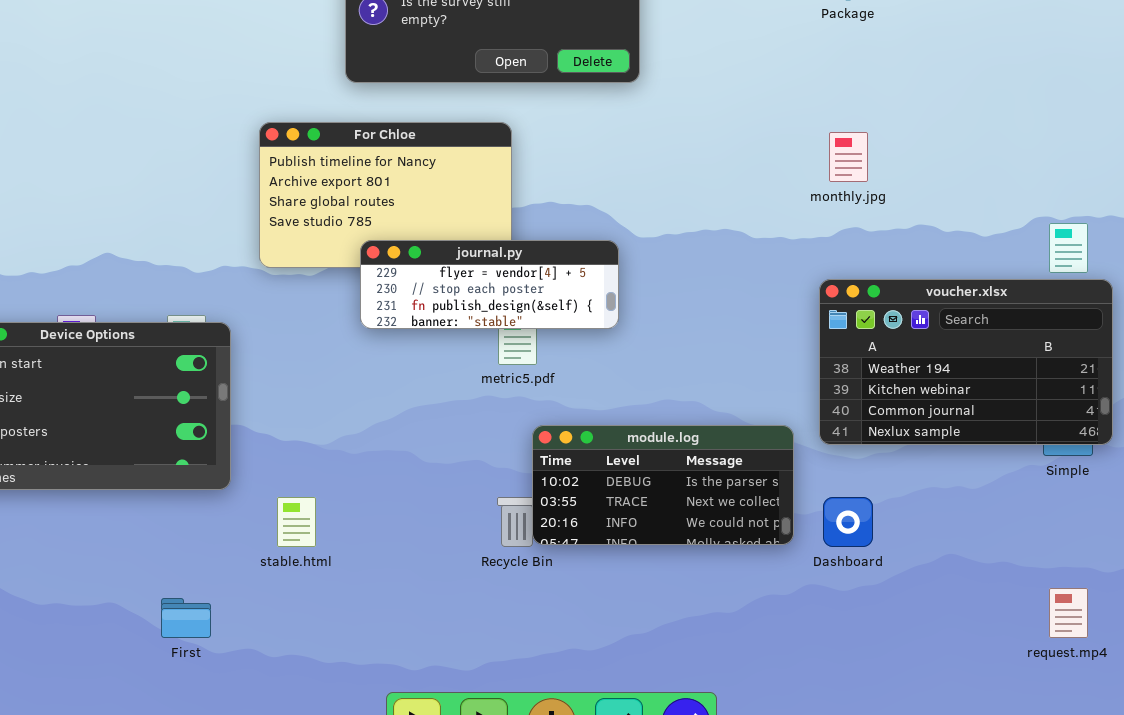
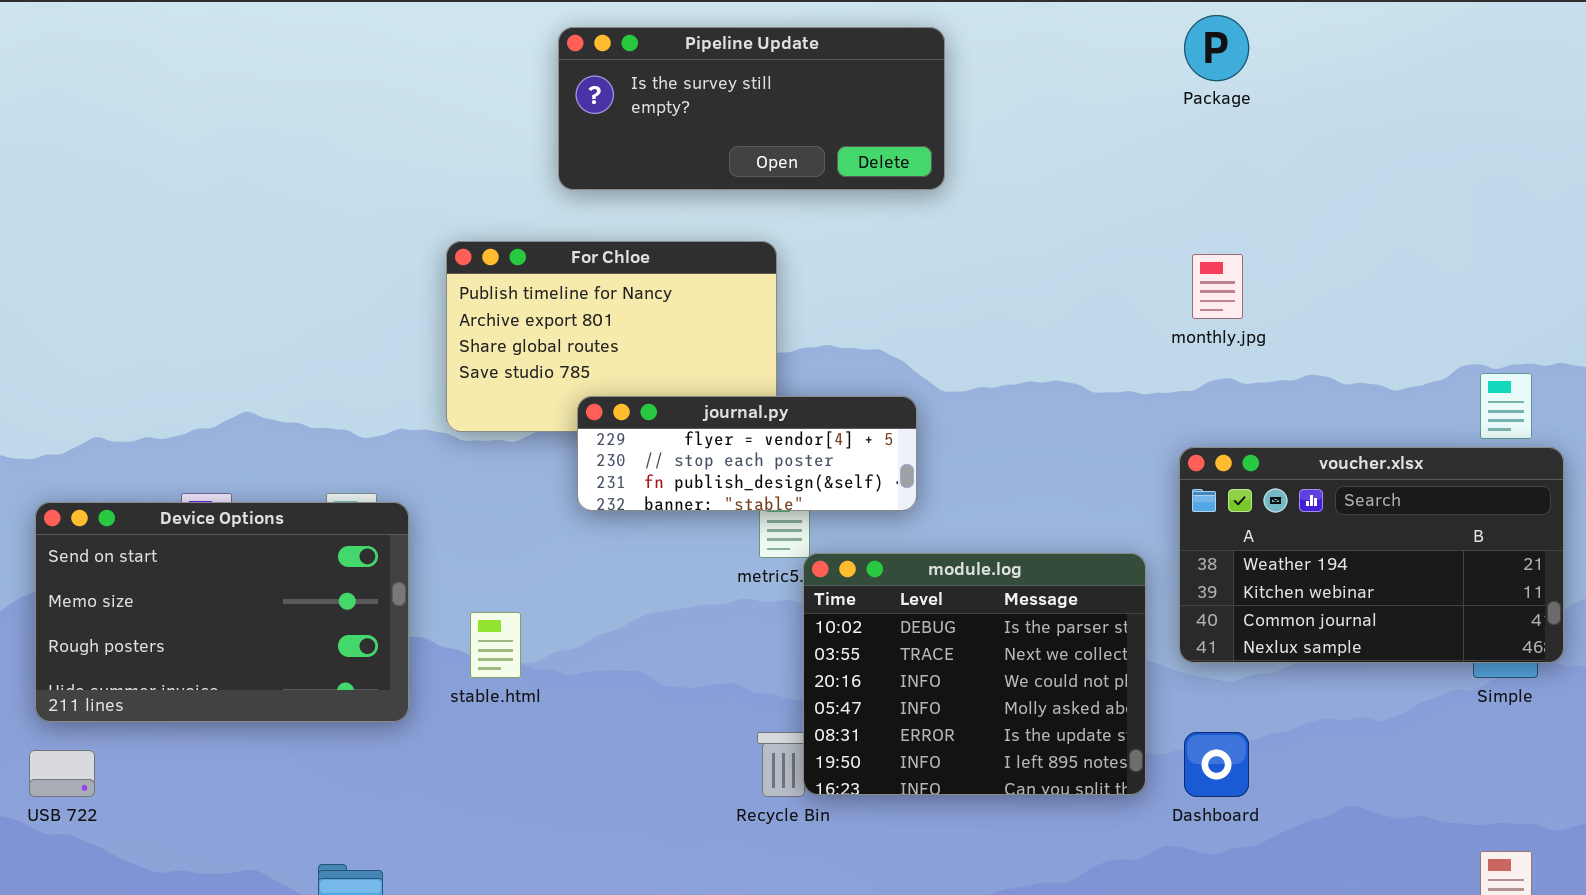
module.log: [532,425,794,545] -> [803,553,1146,795], resized
stable.html: [277,497,316,547] -> [470,612,521,678], moved

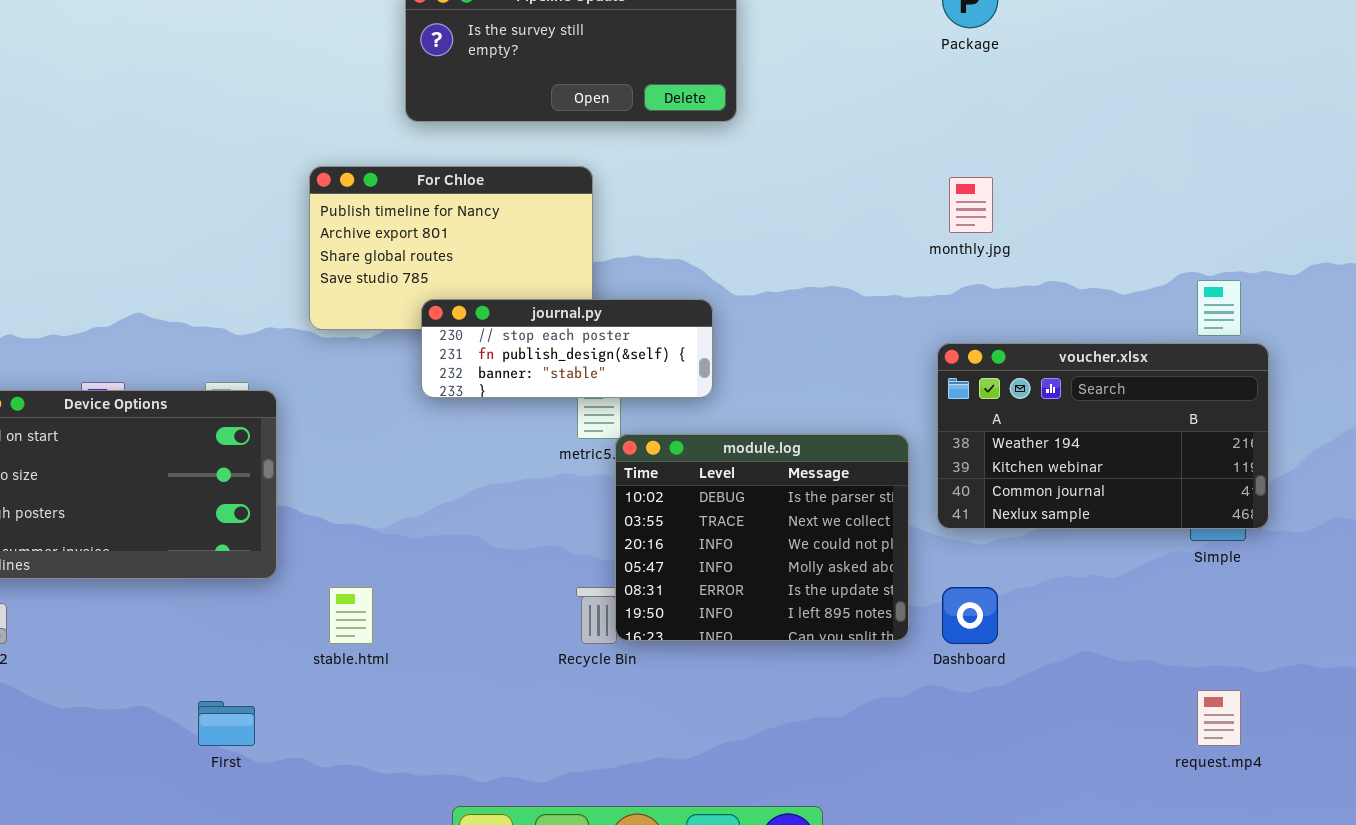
journal.py: [577,396,917,511] -> [421,299,713,398], scrolled down 1 row
stable.html: [470,612,521,678] -> [329,587,373,644], moved

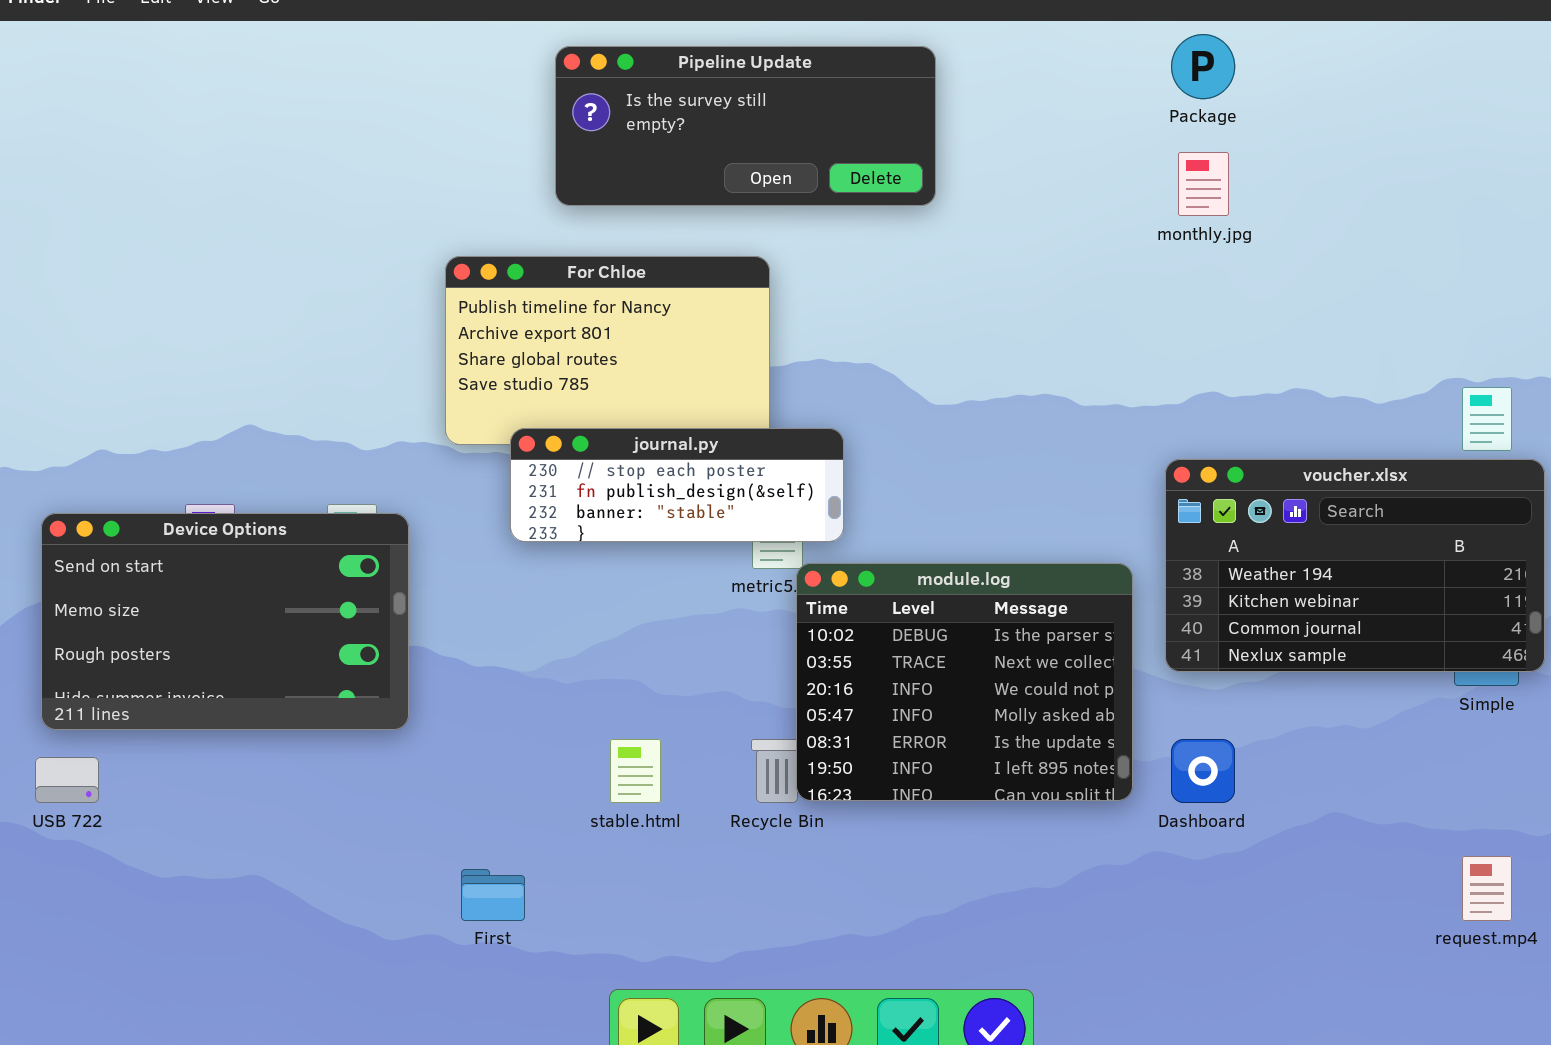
monthly.jpg: [949,177,993,233] -> [1178,152,1229,216], moved
journal.py: [421,299,713,398] -> [510,428,844,542], moved
stable.html: [329,587,373,644] -> [610,739,661,803], moved
First: [198,701,255,746] -> [461,869,525,921], moved

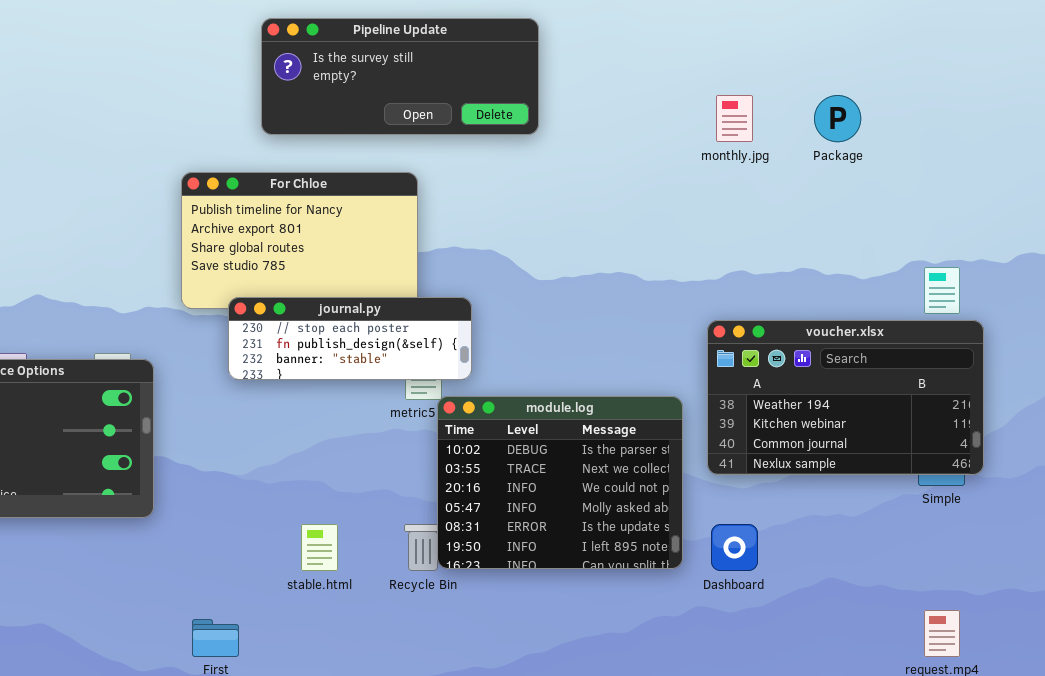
Package: [1171,34,1235,99] -> [814,95,861,142], moved

